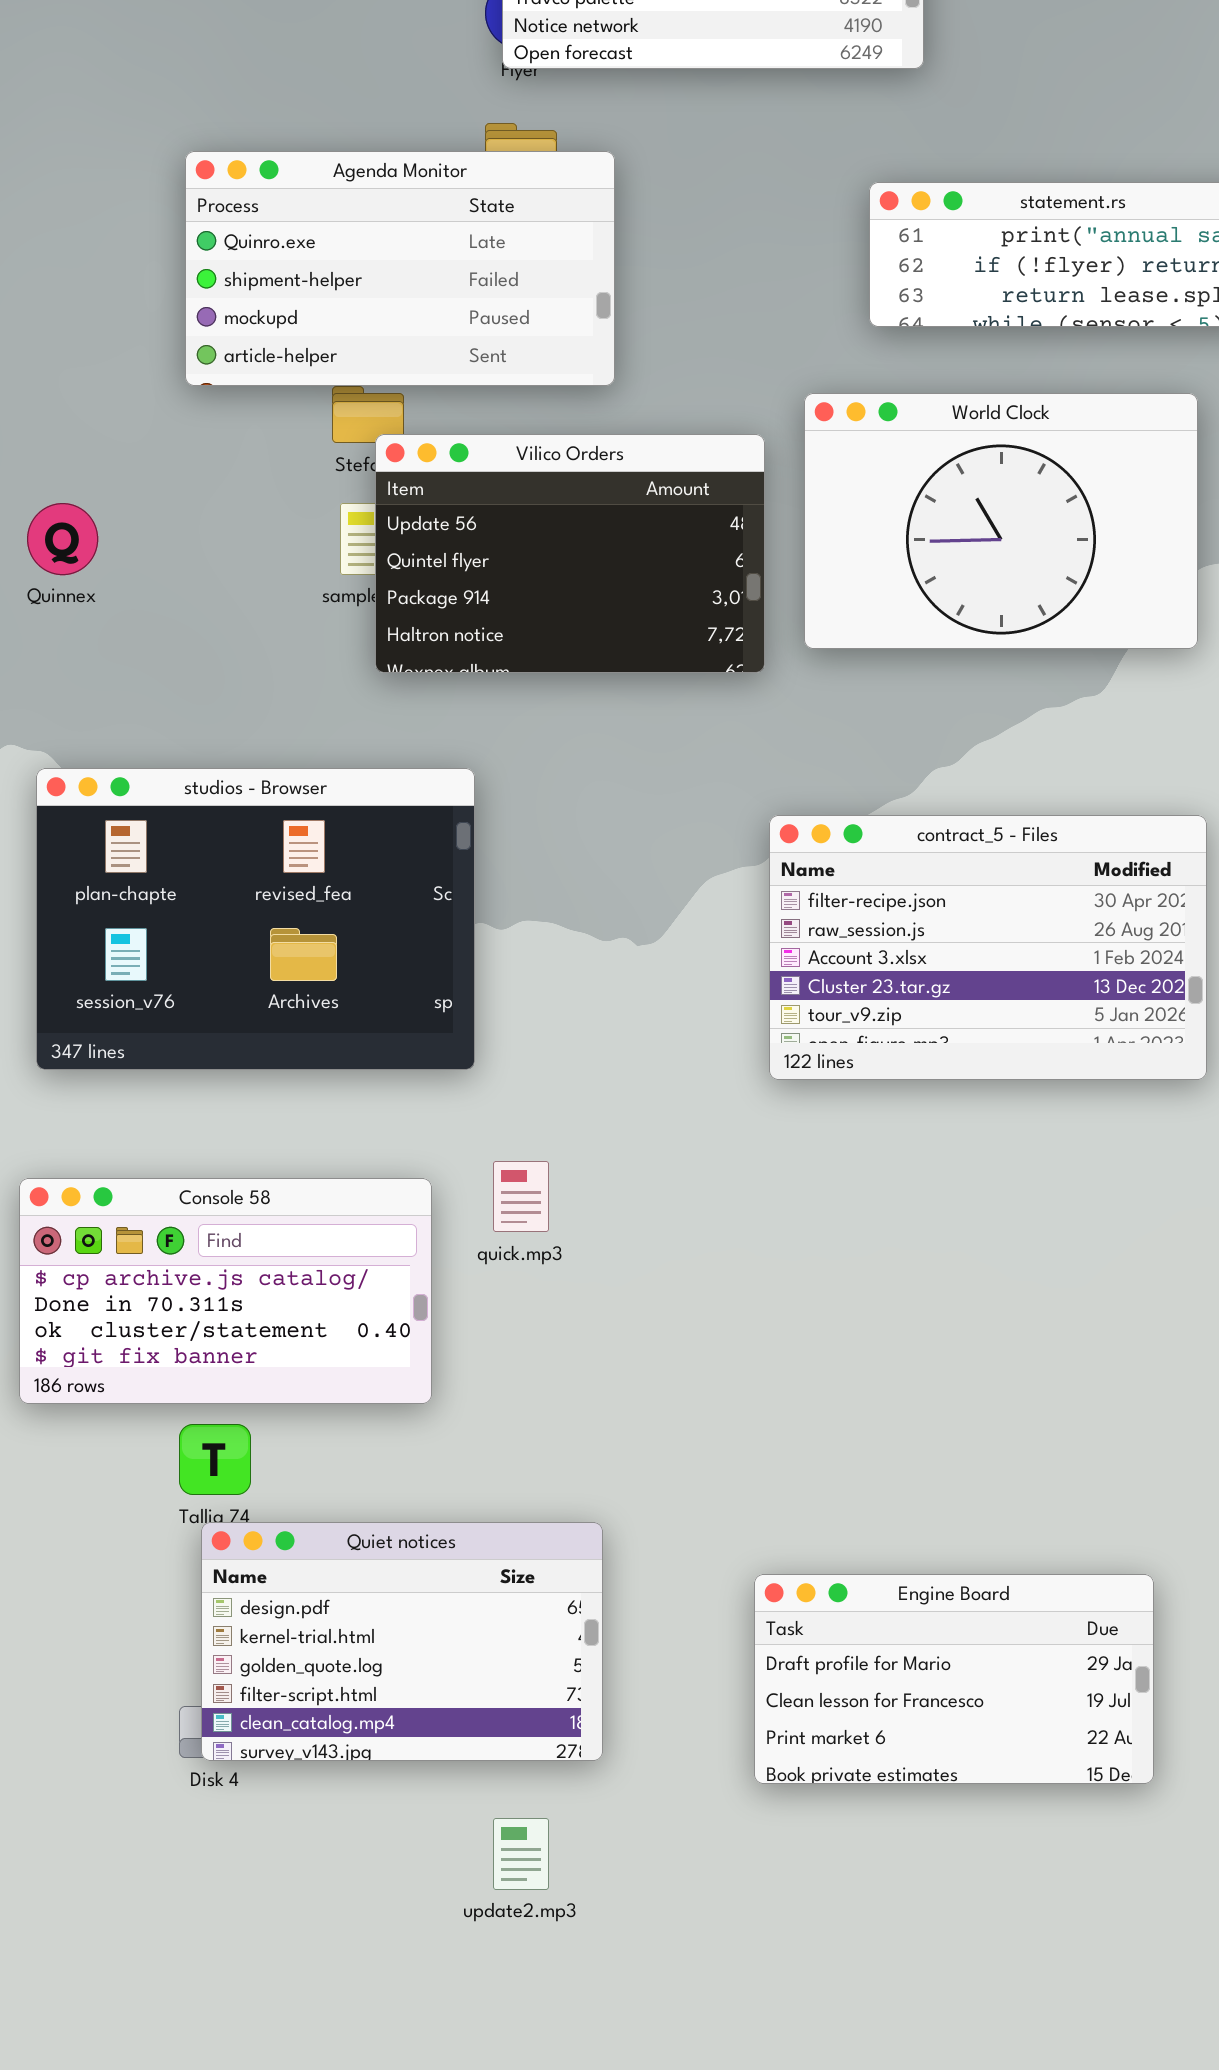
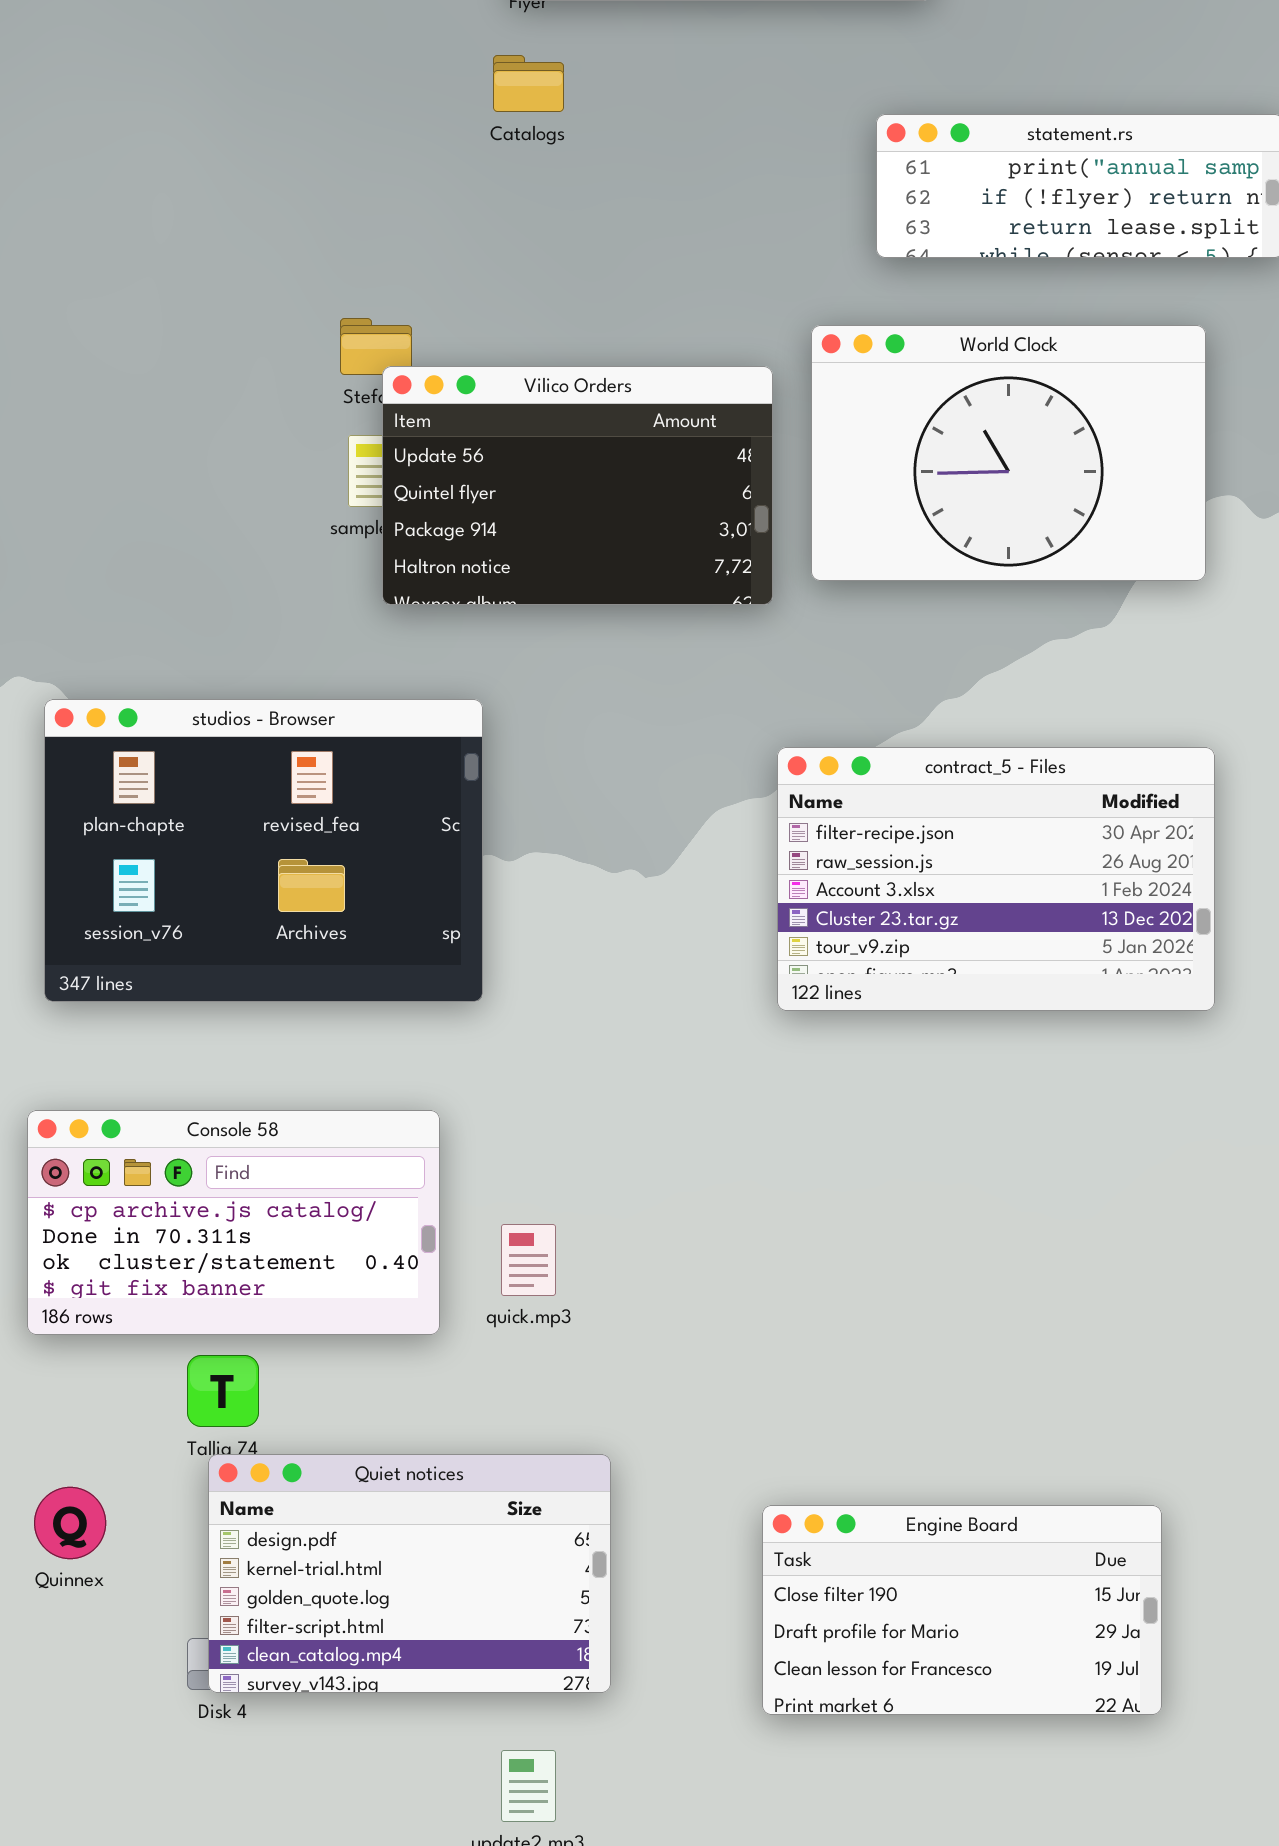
Agenda Monitor: [185,151,615,386] -> none, closed
Quinnex: [27,503,98,575] -> [34,1487,106,1559], moved
quick.mp3: [493,1161,549,1232] -> [501,1224,556,1296], moved
Engine Board: [754,1574,1154,1784] -> [762,1505,1162,1715], scrolled up 1 row

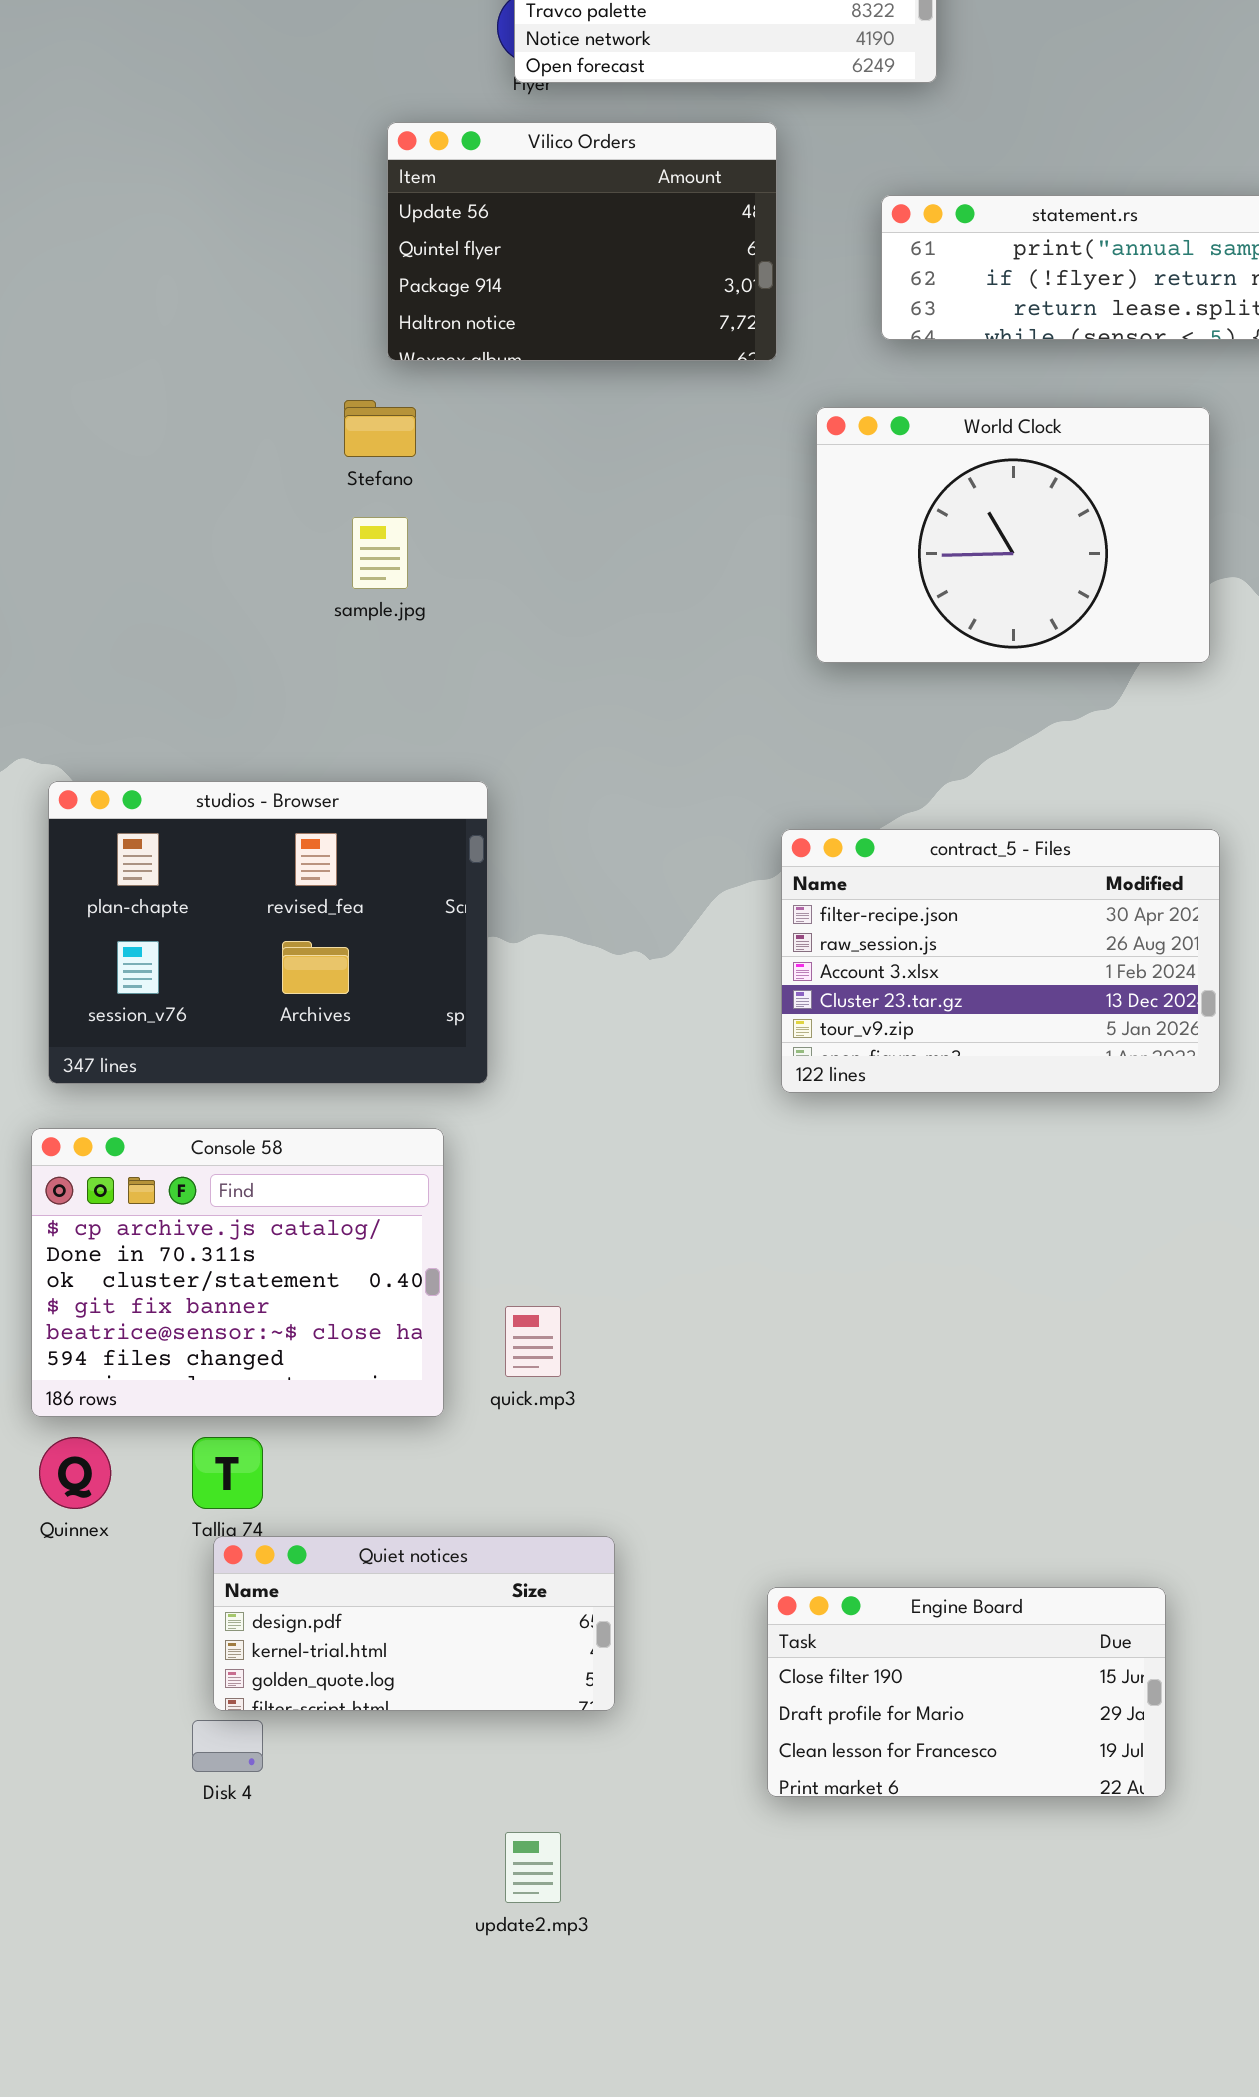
Vilico Orders: [382,366,773,605] -> [387,122,777,361], moved
Console 58: [27,1110,440,1335] -> [31,1128,444,1417], resized
Quiet notices: [208,1454,611,1693] -> [213,1536,615,1711], resized
Quinnex: [34,1487,106,1559] -> [39,1437,111,1509], moved

